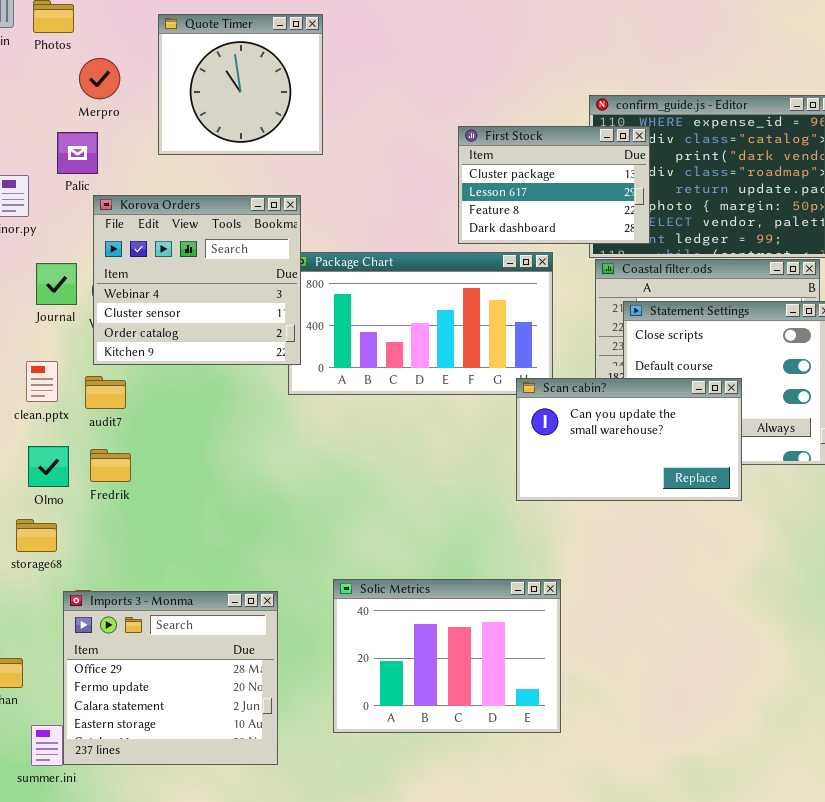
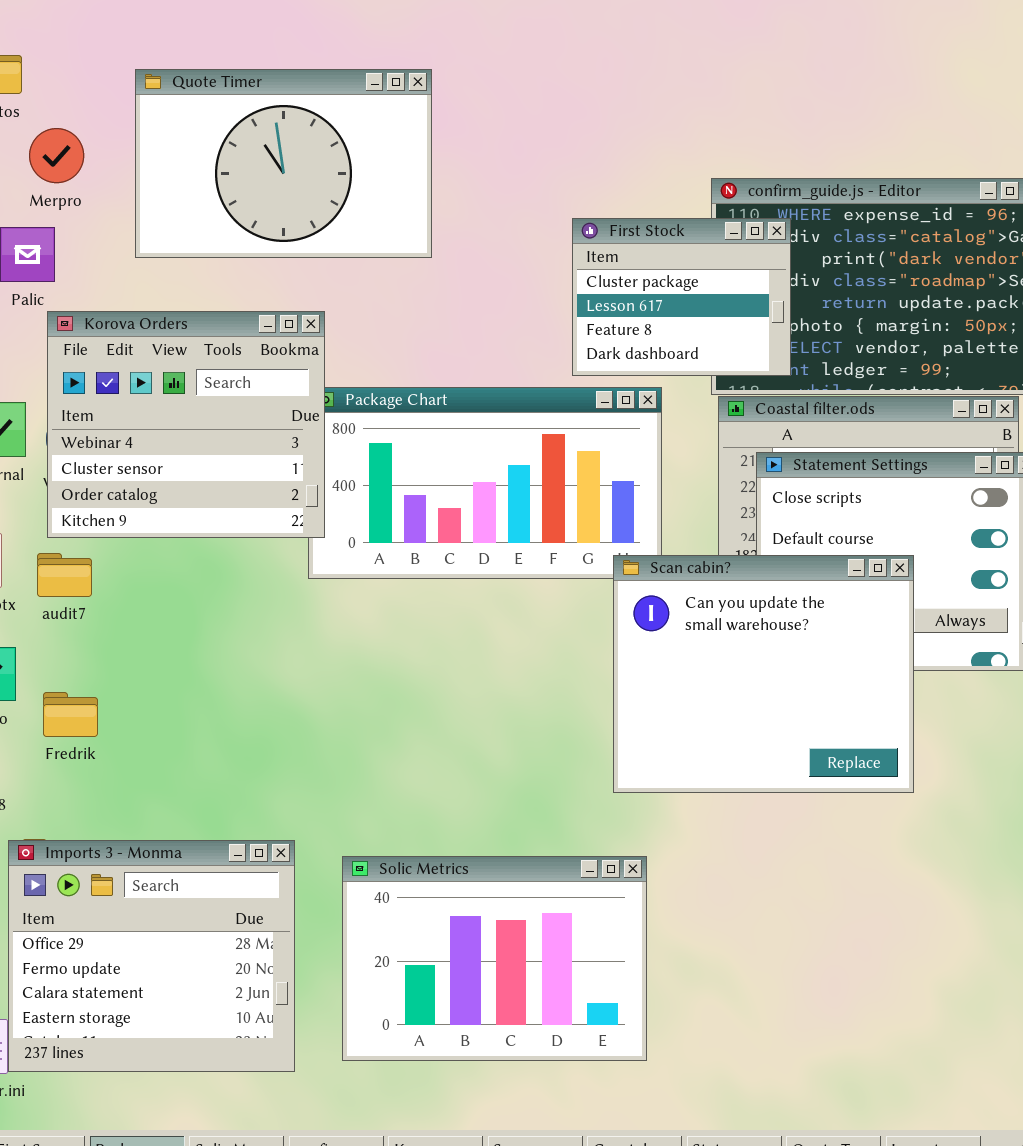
Quote Timer: [158,14,323,155] -> [135,69,432,258], resized
First Stock: [458,126,650,244] -> [572,218,791,376], resized
Scan cabin?: [516,378,742,501] -> [613,555,914,793], resized
Fredrik: [90,449,131,482] -> [43,692,98,737], moved
Solic Metrics: [333,579,561,733] -> [342,856,647,1061], moved

